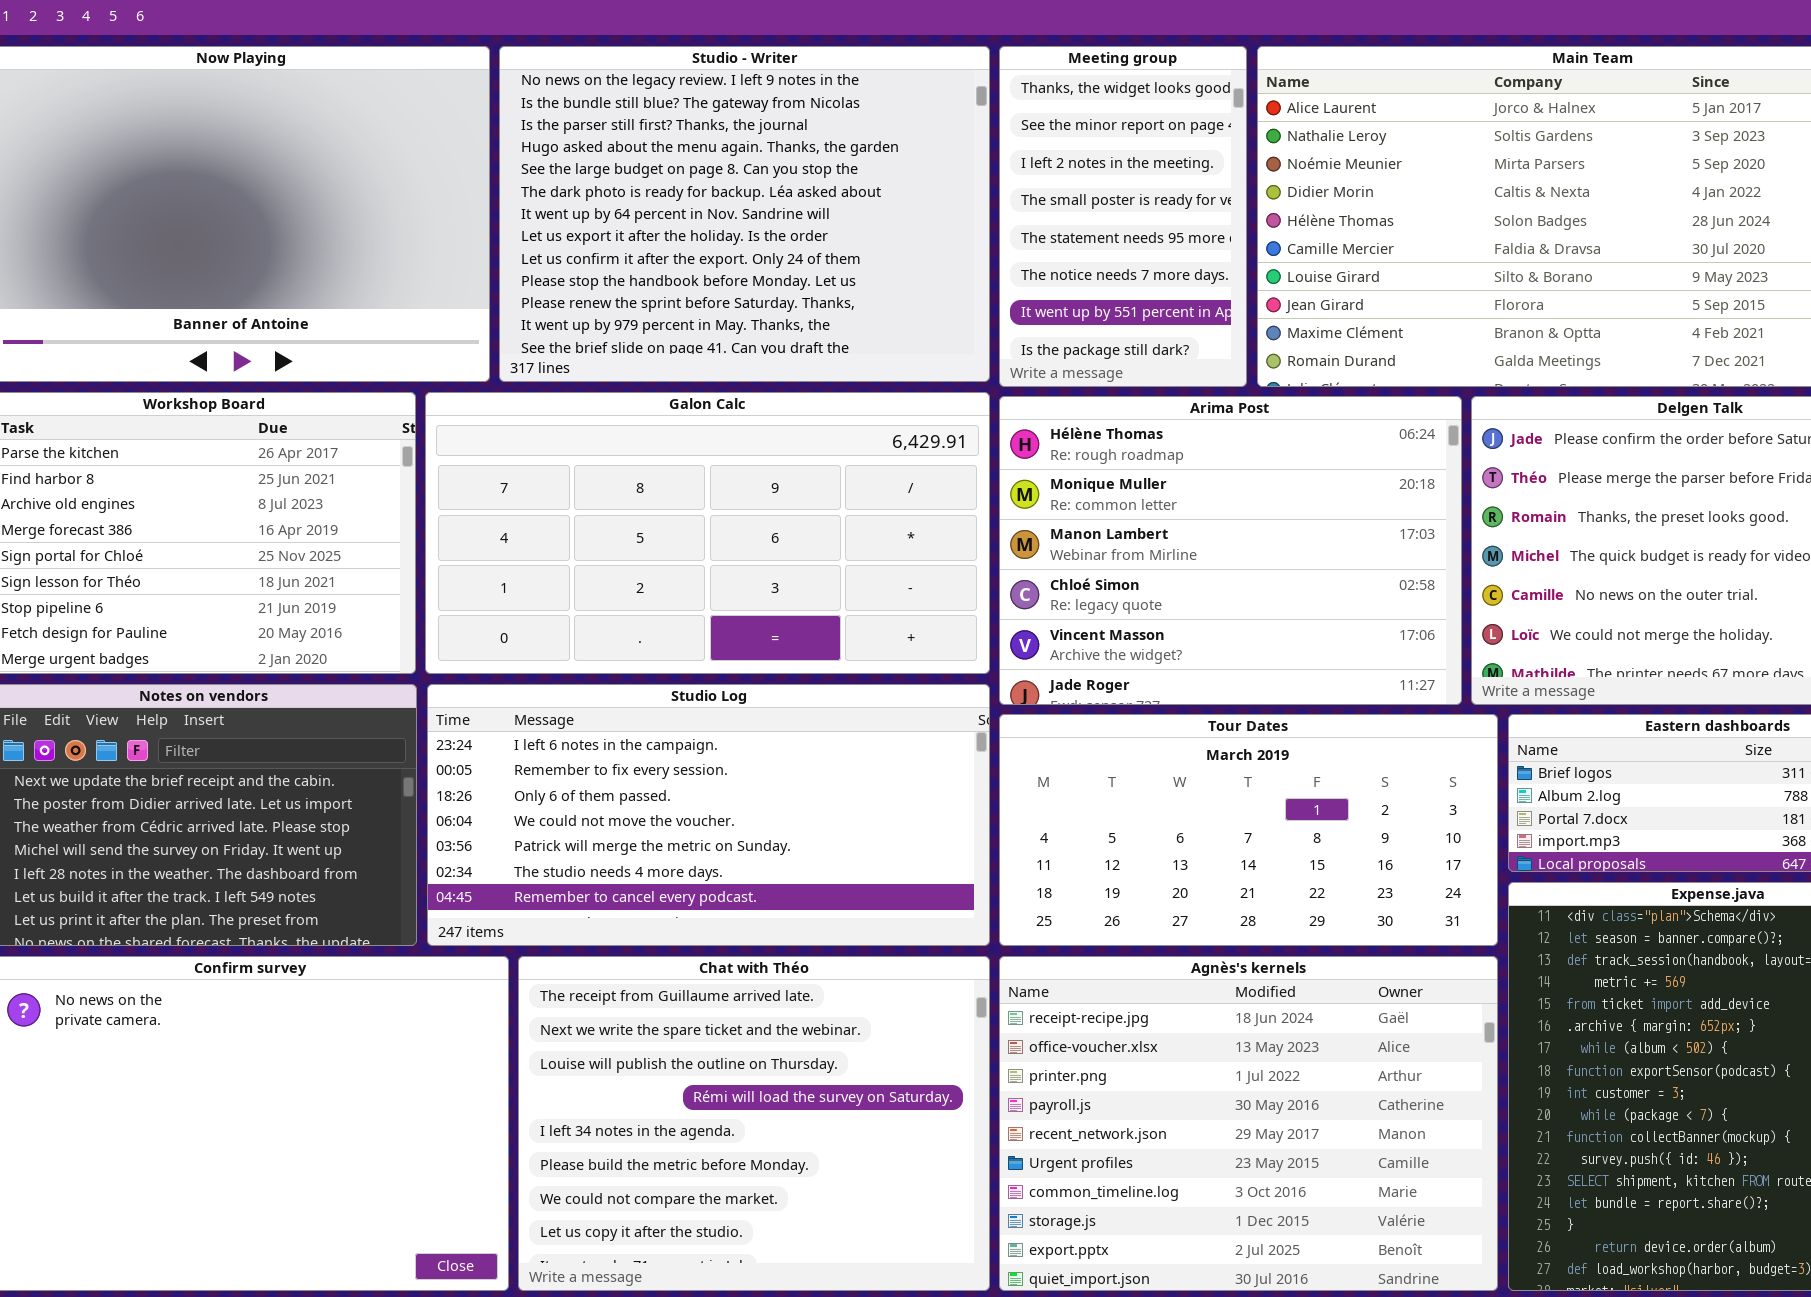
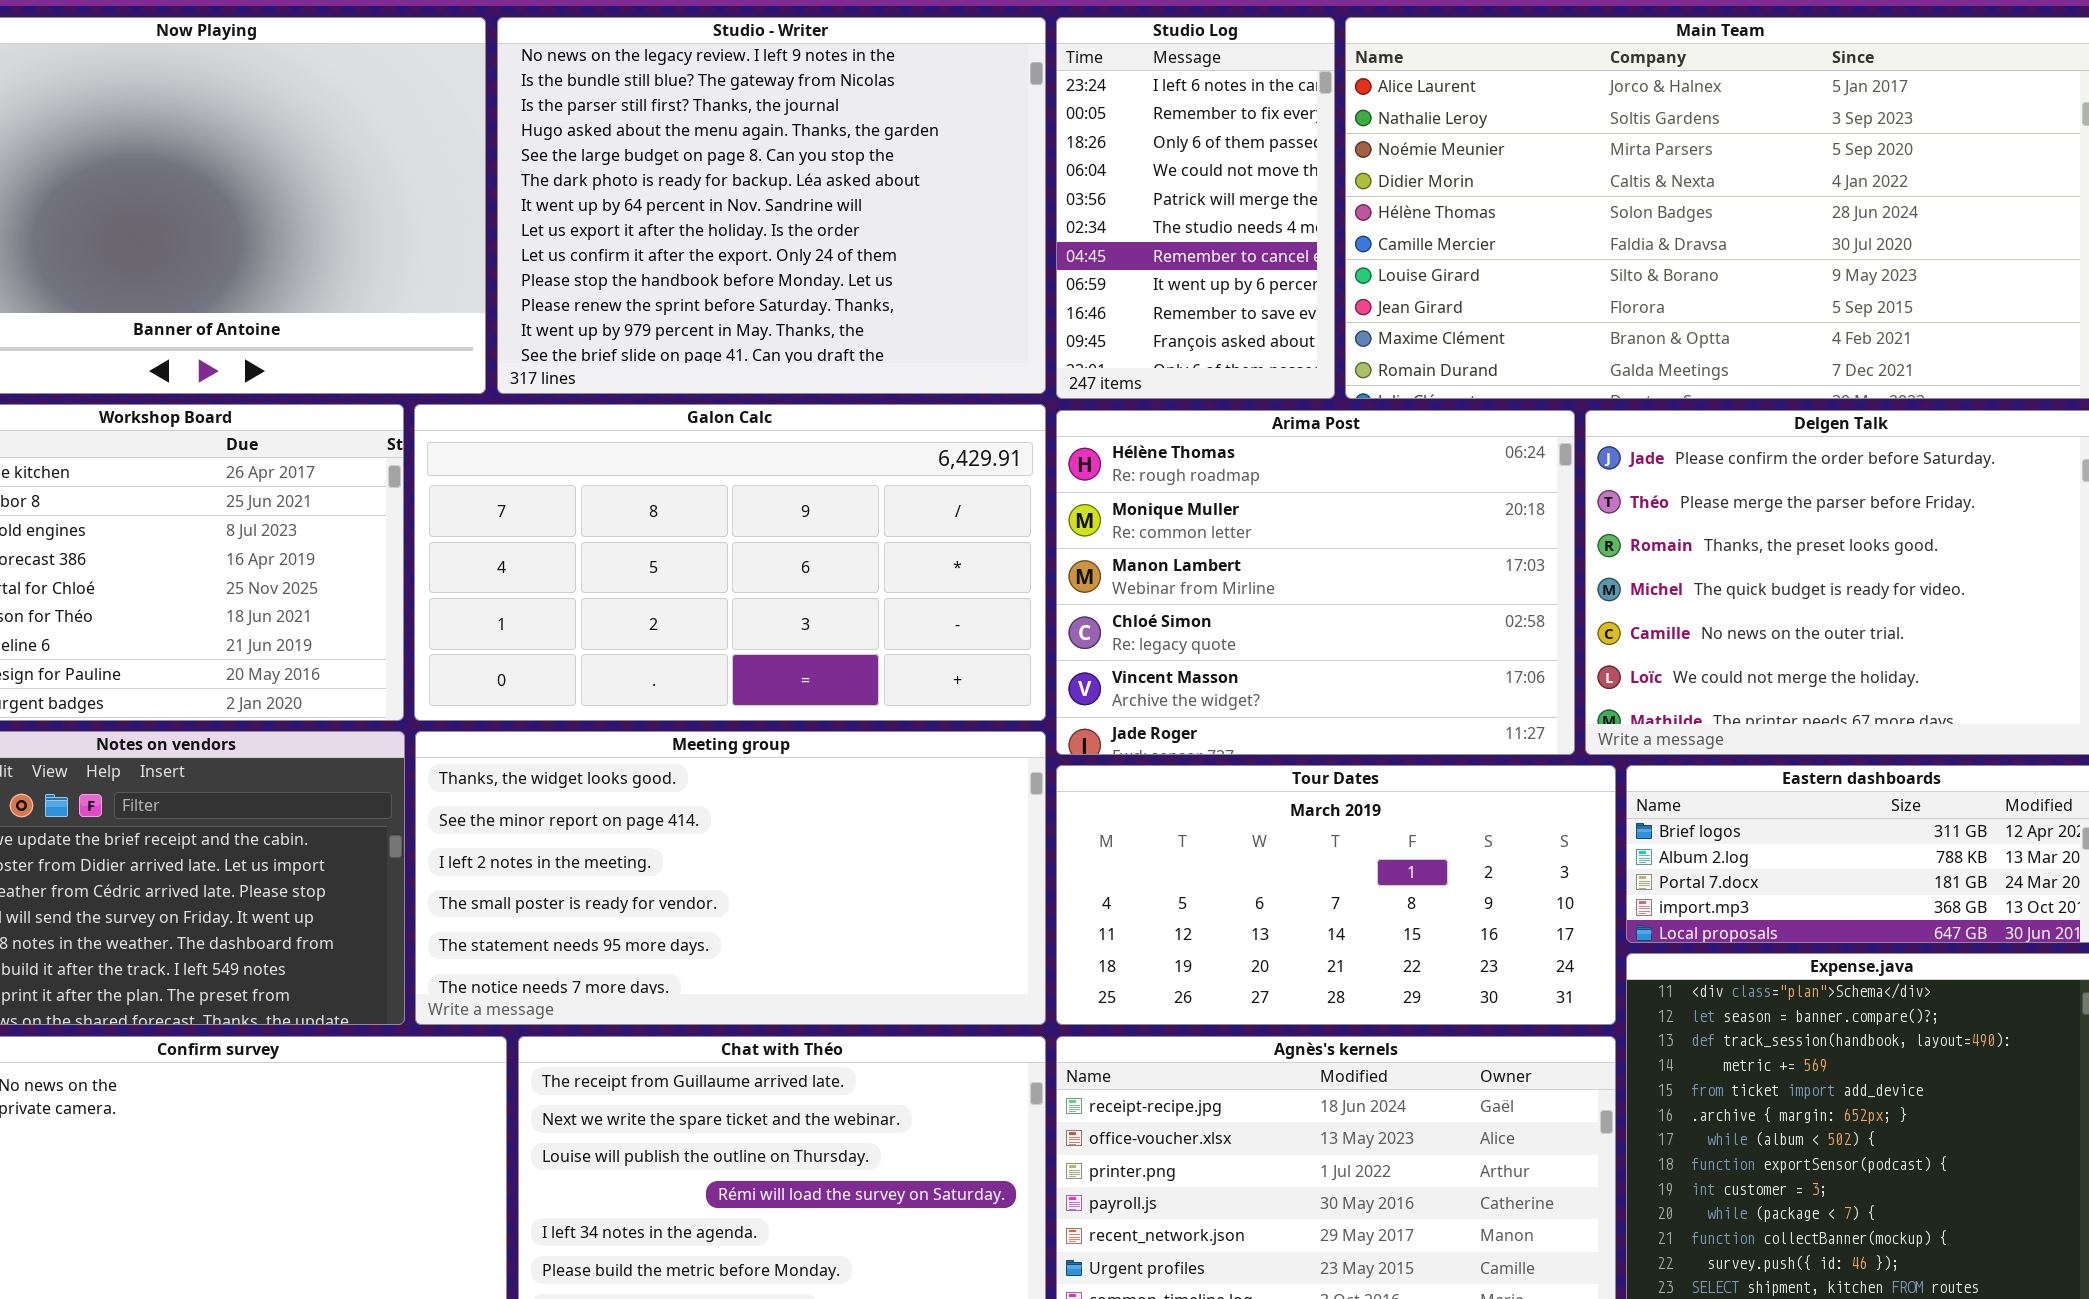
Meeting group: [999,46,1247,387] -> [415,731,1046,1025], moved, resized
Studio Log: [427,684,990,946] -> [1056,17,1335,399], moved, resized

